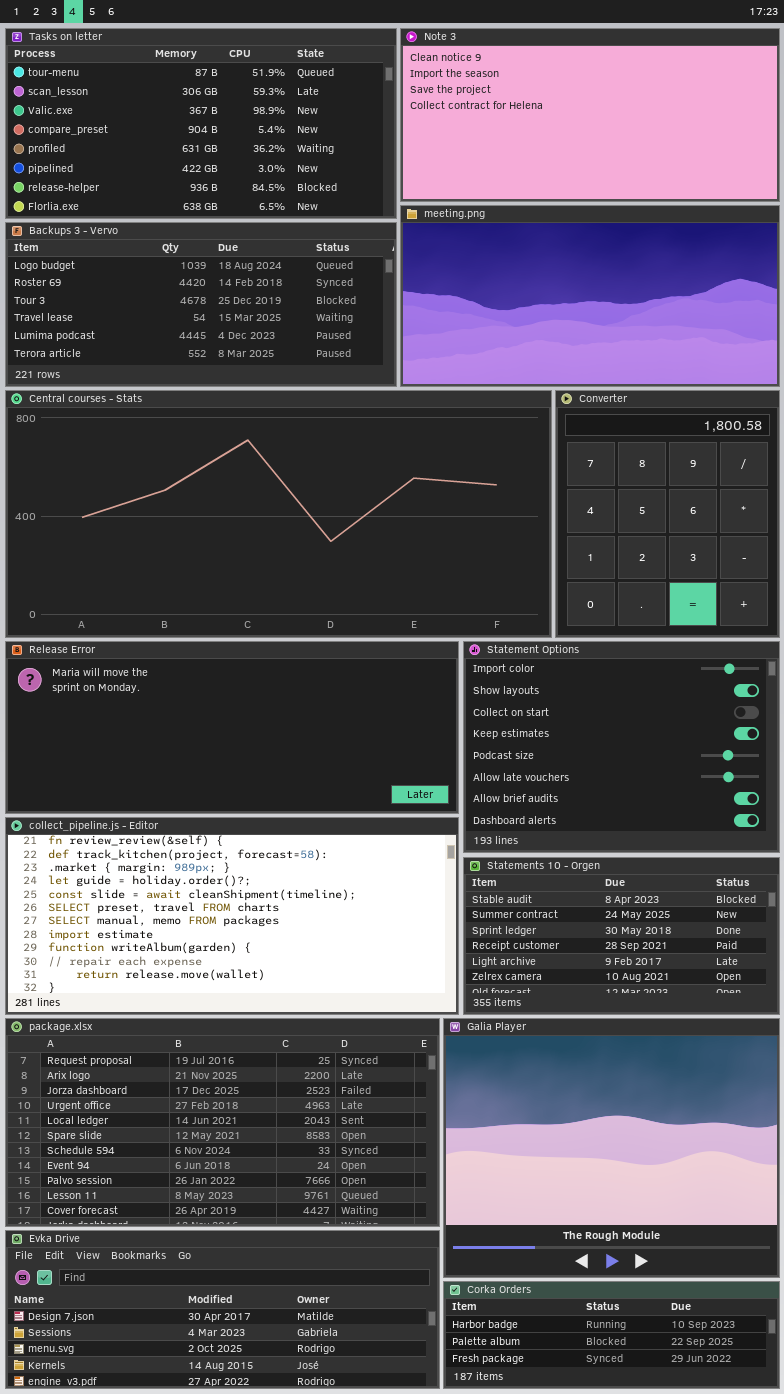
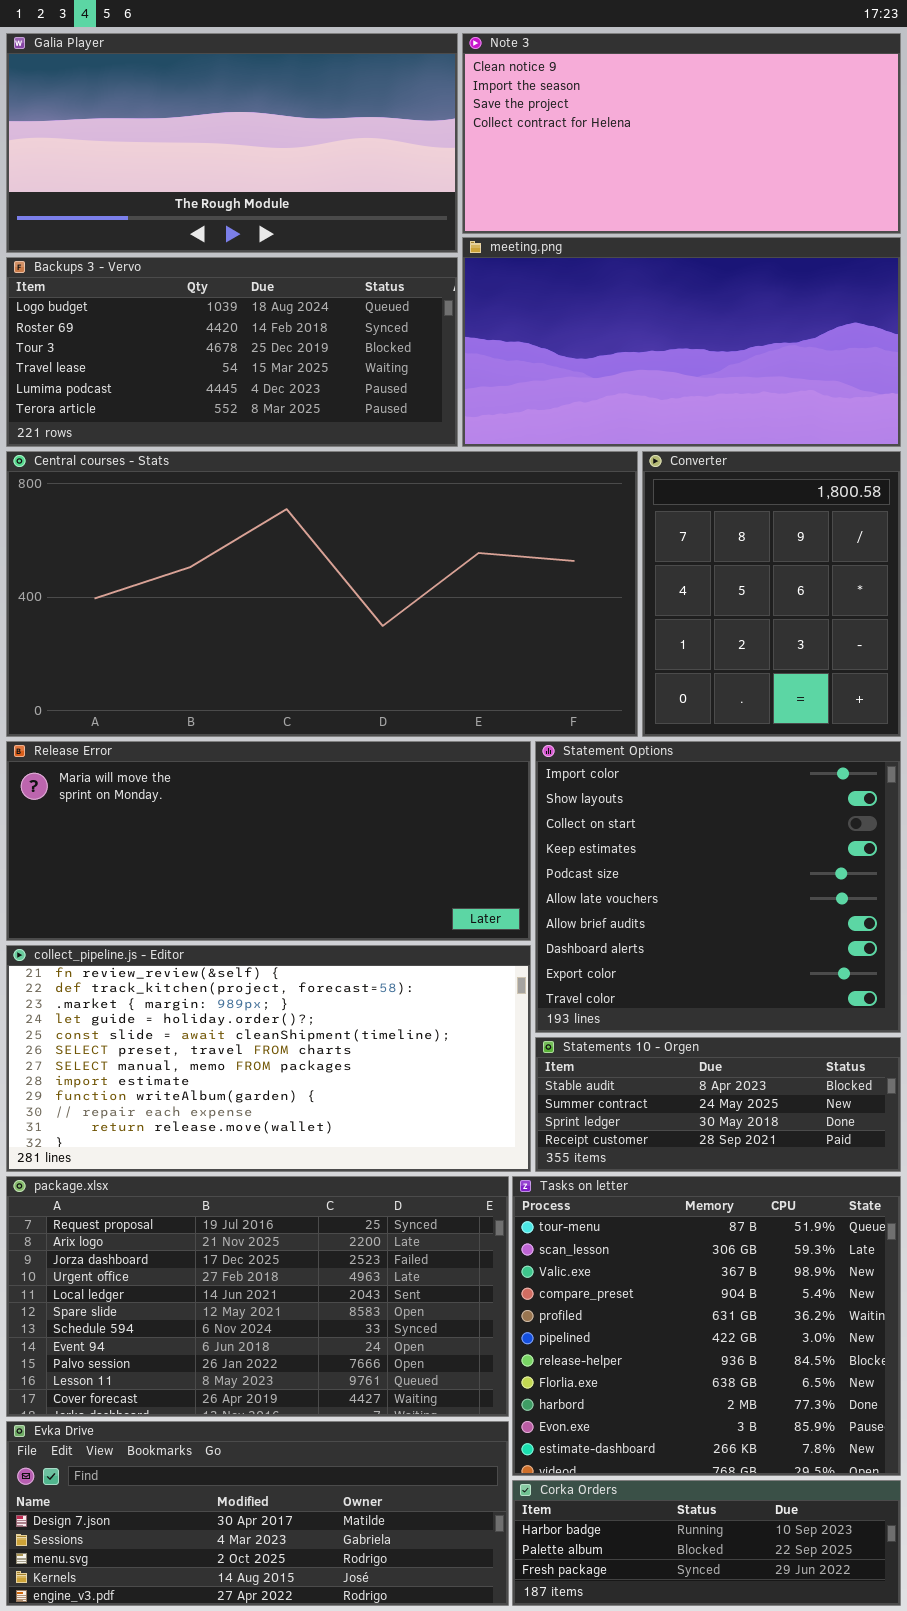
Tasks on letter: [5,28,397,219] -> [512,1176,901,1476], moved, resized
Statement Options: [463,641,780,853] -> [535,741,901,1033], resized
Statements 10 - Orgen: [463,857,780,1015] -> [535,1037,901,1172], resized
Galia Player: [443,1018,780,1278] -> [6,33,458,253], moved, resized

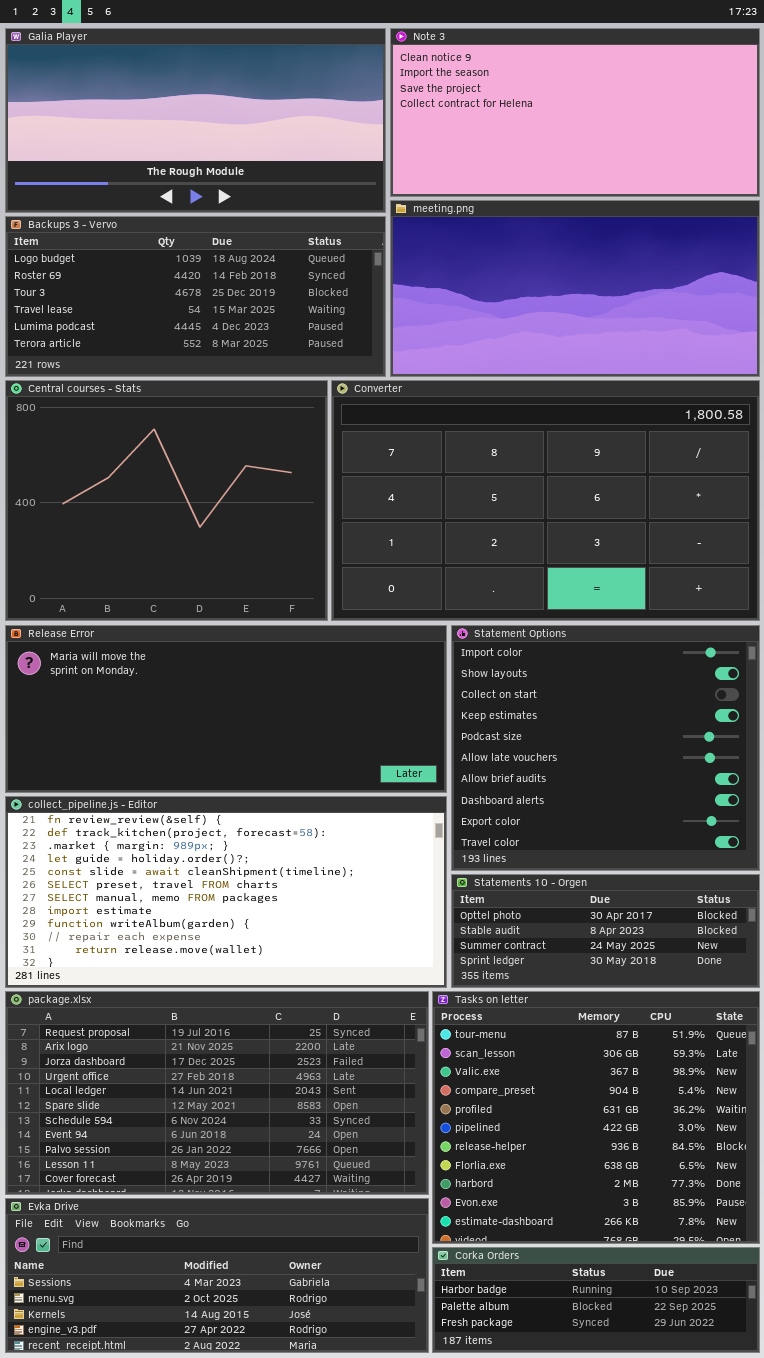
Central courses - Stats: [6,451,638,737] -> [5,380,328,621], resized
Converter: [642,451,901,737] -> [331,380,760,621], resized
Statements 10 - Orgen: [535,1037,901,1172] -> [451,874,760,988], scrolled up 1 row
Evka Drive: [6,1421,509,1606] -> [5,1198,429,1353], scrolled down 1 row

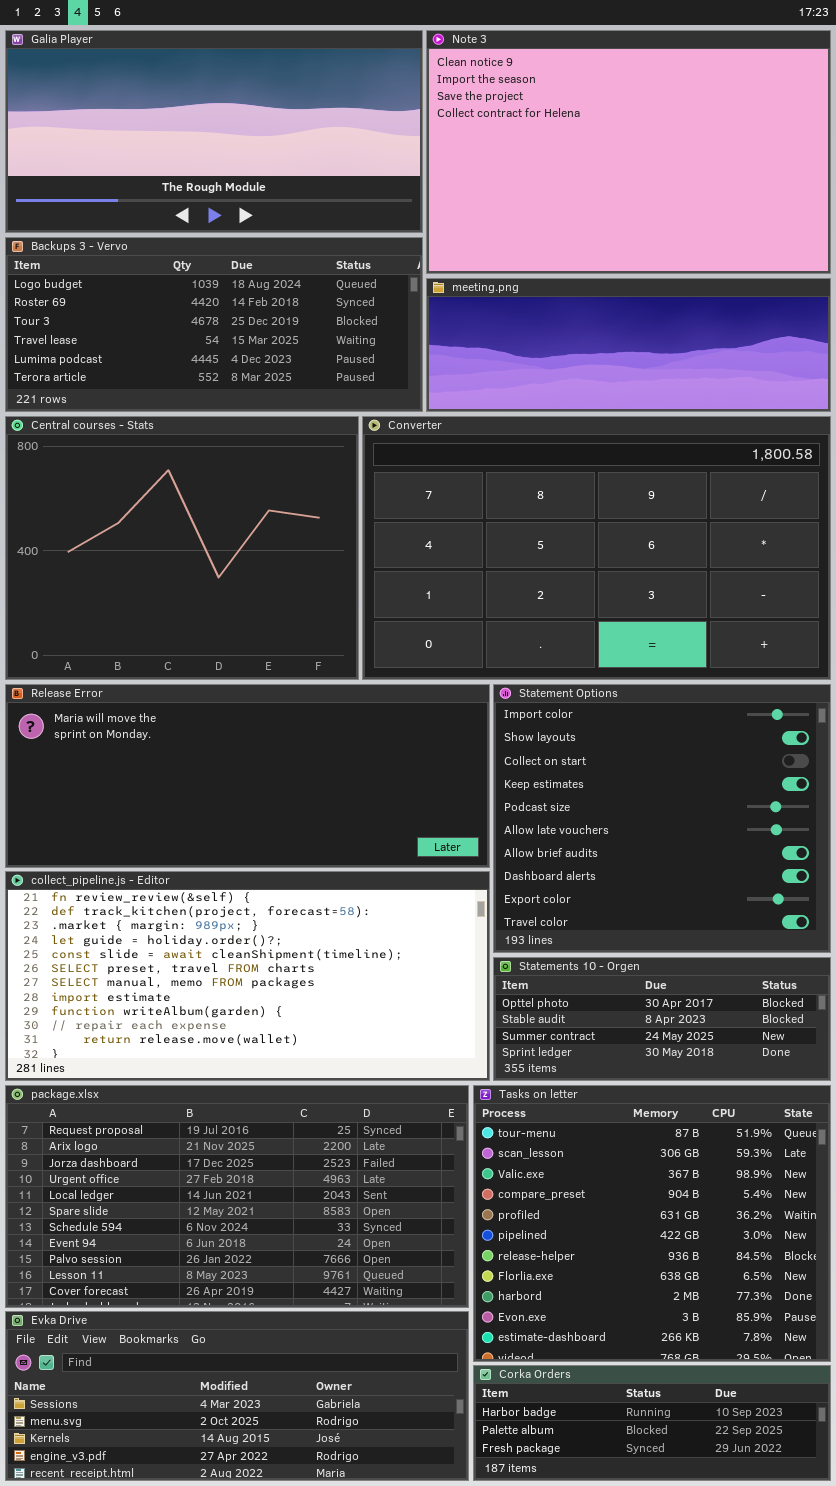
Note 3: [390,28,760,197] -> [426,30,831,274], resized
meeting.png: [390,200,760,377] -> [426,278,831,412], resized

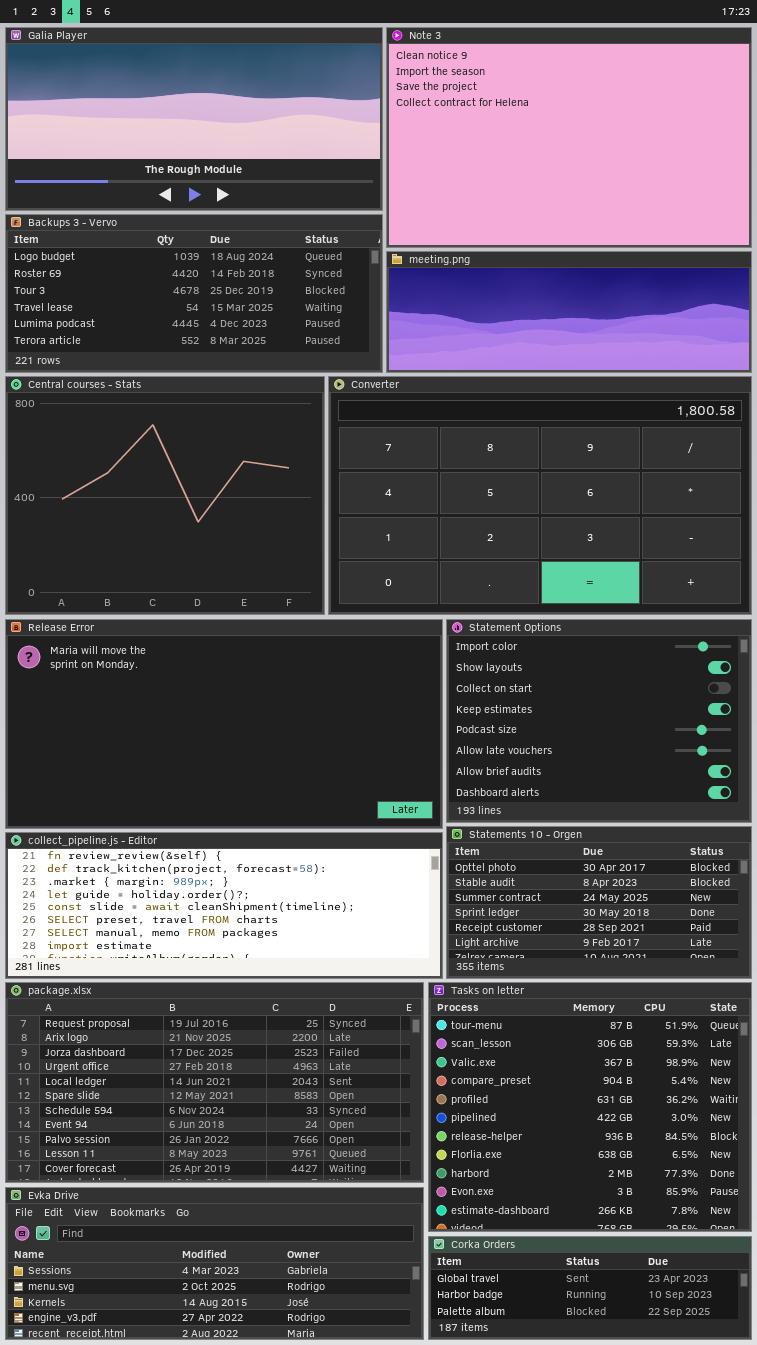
Release Error: [5,684,490,868] -> [5,619,443,829], resized
Statement Options: [493,684,831,953] -> [446,619,752,823], resized
collect_pipeline.js - Editor: [5,871,490,1081] -> [5,832,443,979], resized
Statements 10 - Orgen: [493,957,831,1081] -> [446,826,752,979], resized
Corka Orders: [473,1365,831,1481] -> [428,1236,752,1340], scrolled up 1 row

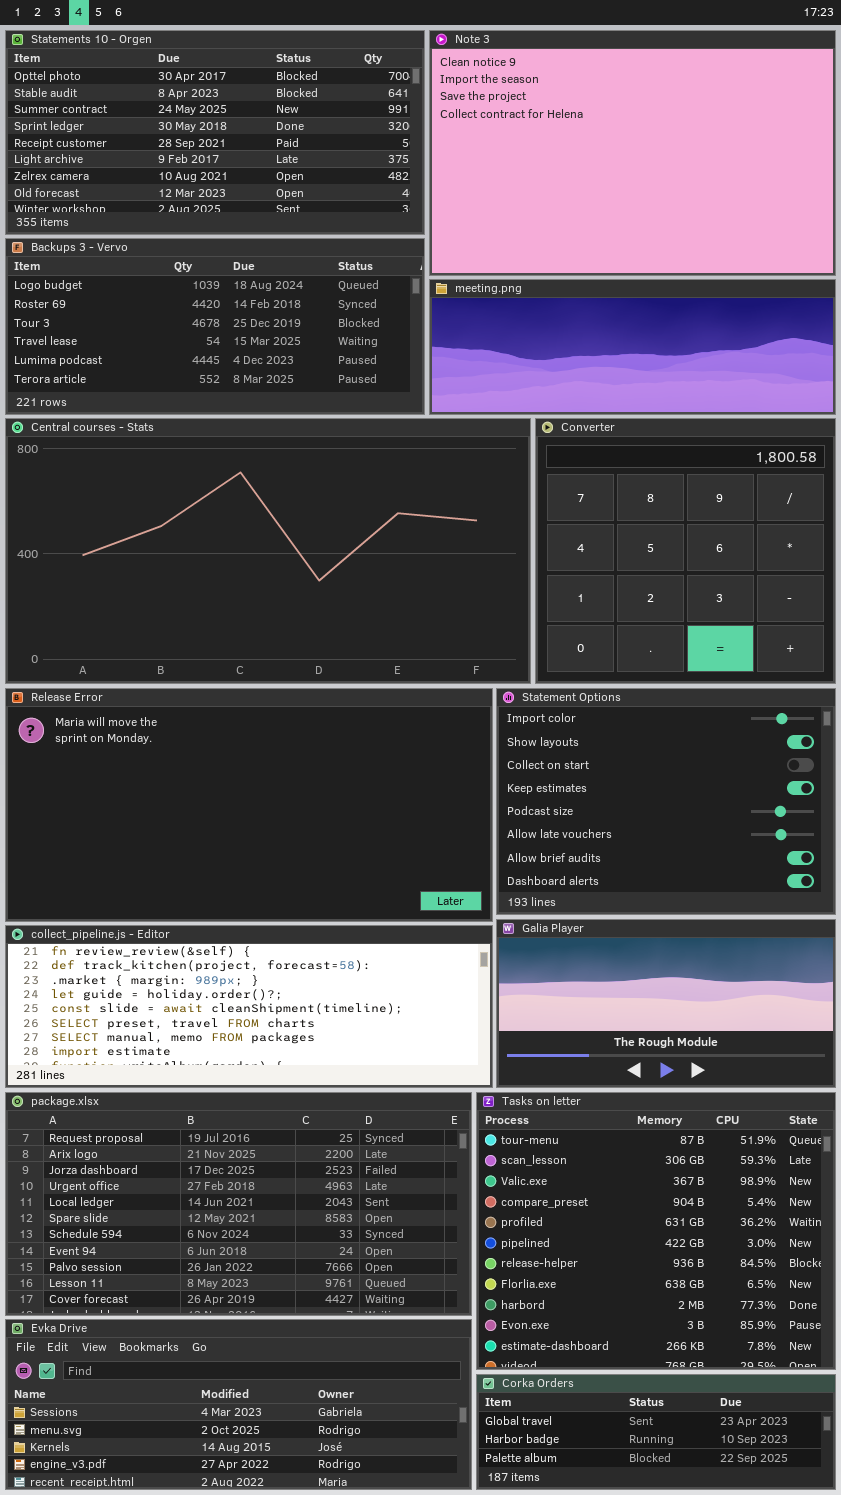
Galia Player: [5,27,383,211] -> [496,919,836,1088], moved, resized
Central courses - Stats: [5,376,325,615] -> [5,418,531,684], resized
Converter: [328,376,752,615] -> [535,418,836,684], resized
Statements 10 - Orgen: [446,826,752,979] -> [5,30,425,235], moved, resized

